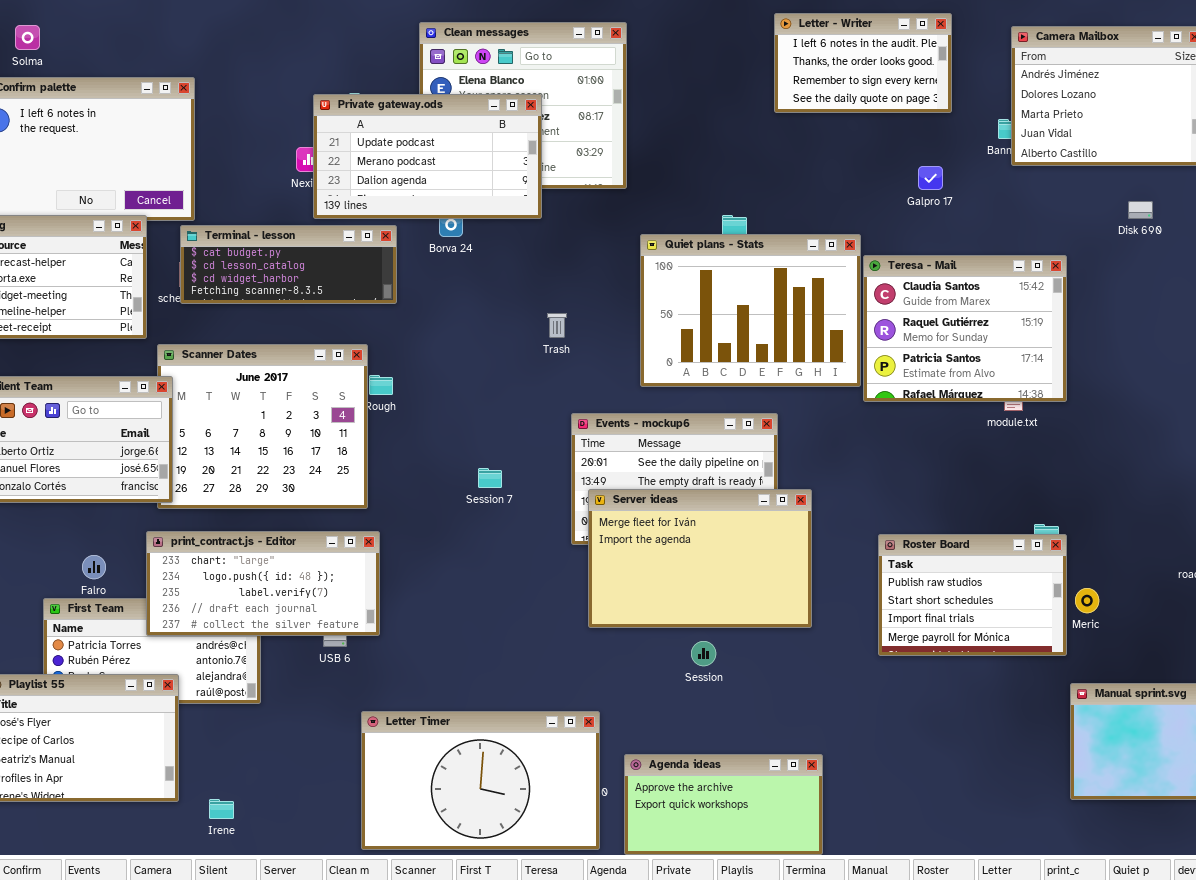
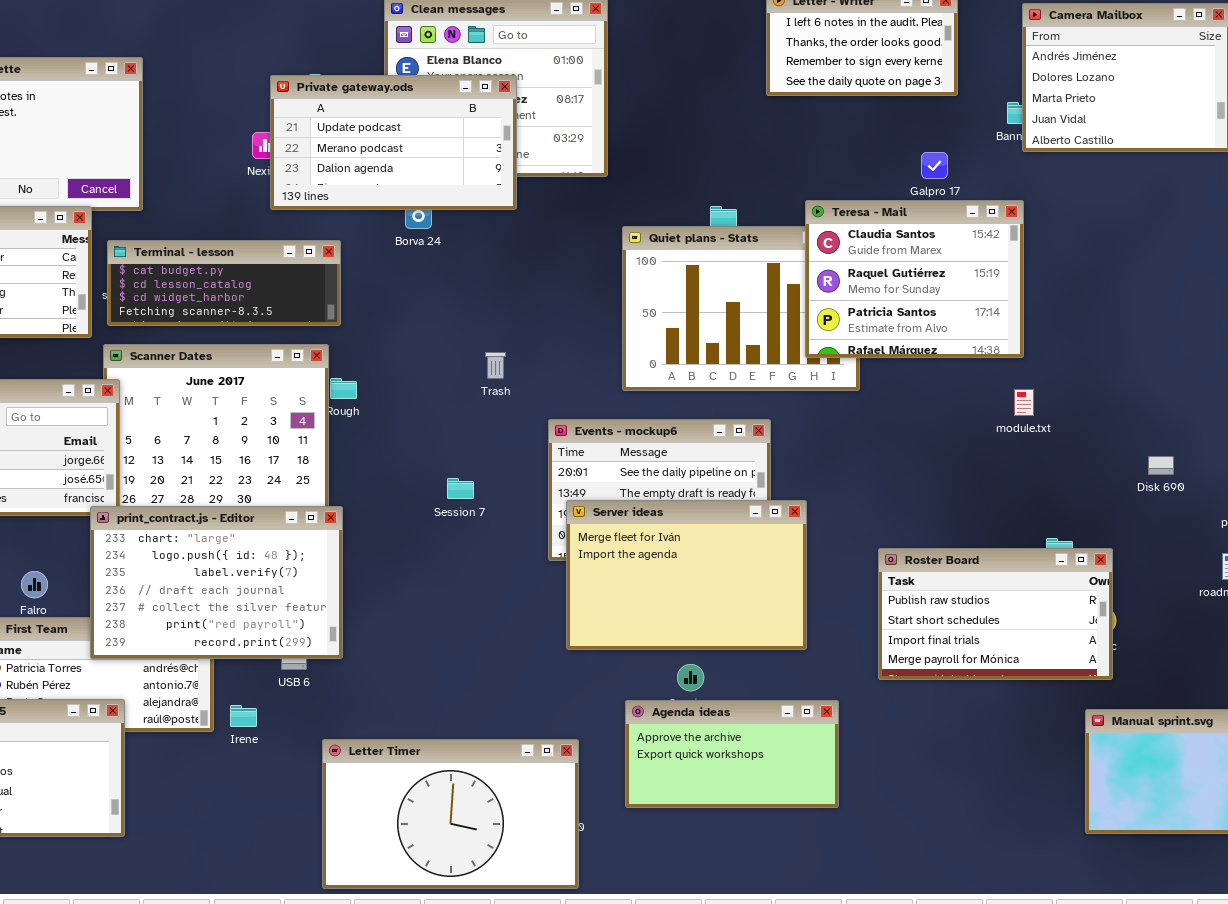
Disk 690: [1128,201,1153,219] -> [1148,456,1174,475], moved
Terminal - lesson: [180,225,397,304] -> [107,240,341,326], moved
Teresa - Mail: [863,255,1067,402] -> [805,200,1024,358], moved
Trash: [547,313,567,338] -> [485,352,506,379], moved
print_contract.js - Editor: [146,531,380,636] -> [90,506,343,659], resized
Roster Board: [878,534,1067,656] -> [878,548,1113,680], resized
Agenda ideas: [624,754,823,855] -> [625,700,839,808], moved
Irene: [209,799,234,819] -> [230,705,257,727], moved

